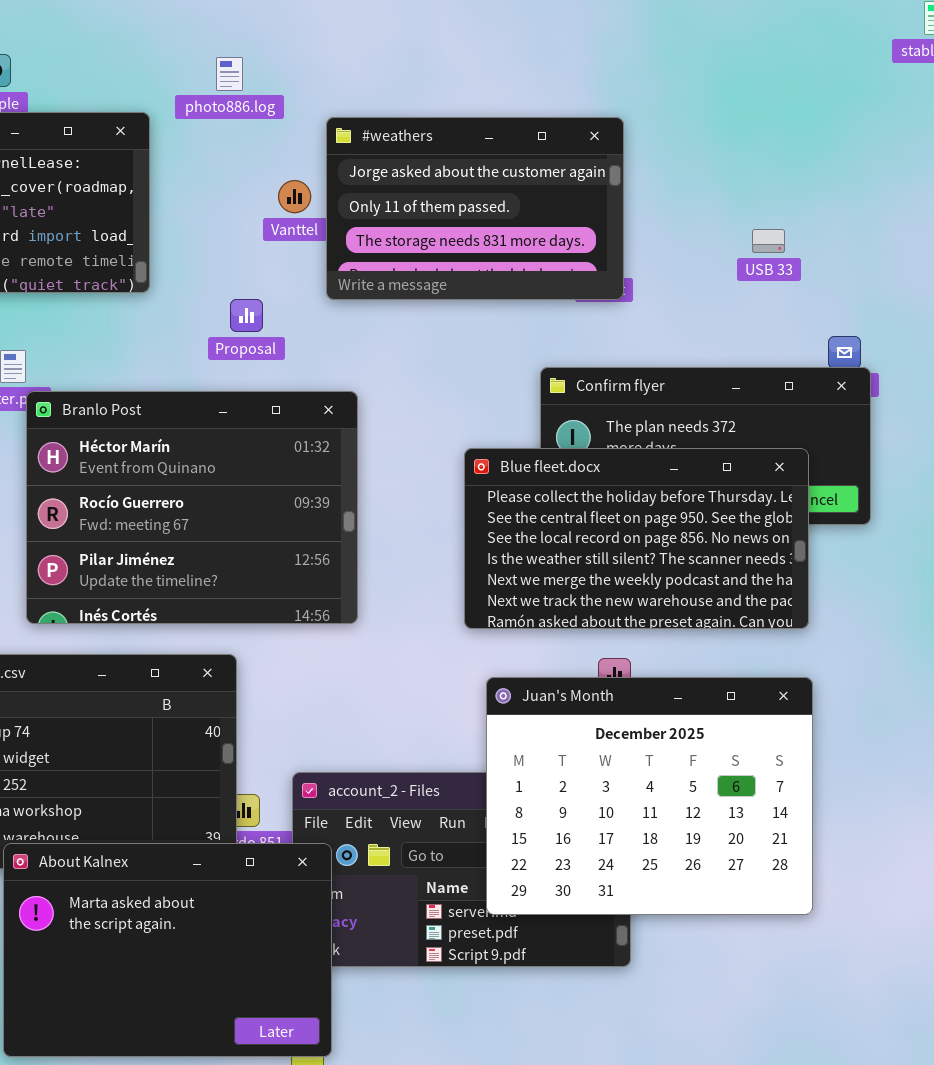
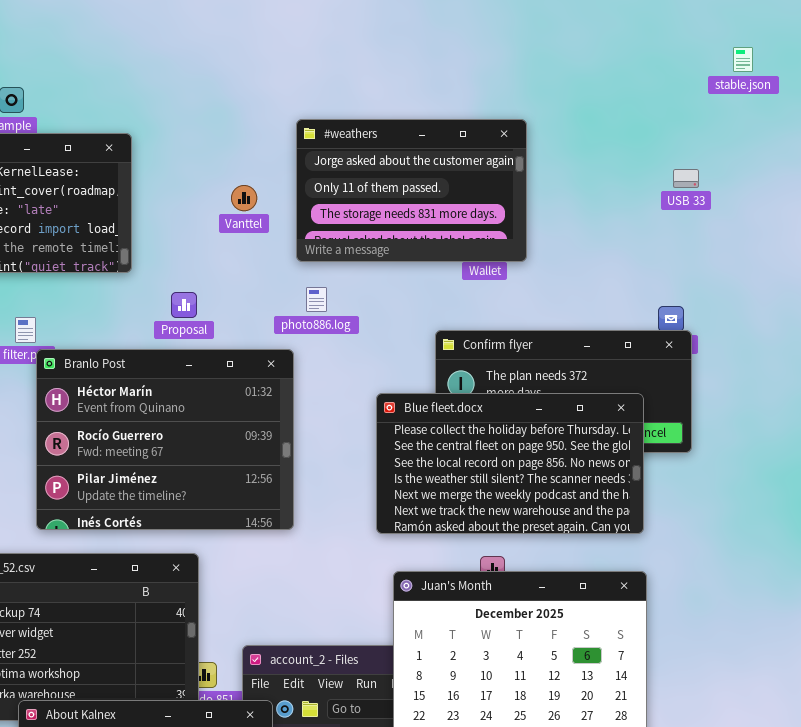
photo886.log: [216,57,243,91] -> [306,287,327,312], moved
#weathers: [326,117,624,300] -> [296,119,527,262], moved
USB 33: [752,229,785,253] -> [673,169,699,188], moved
Proposal: [230,299,263,332] -> [171,292,197,318], moved

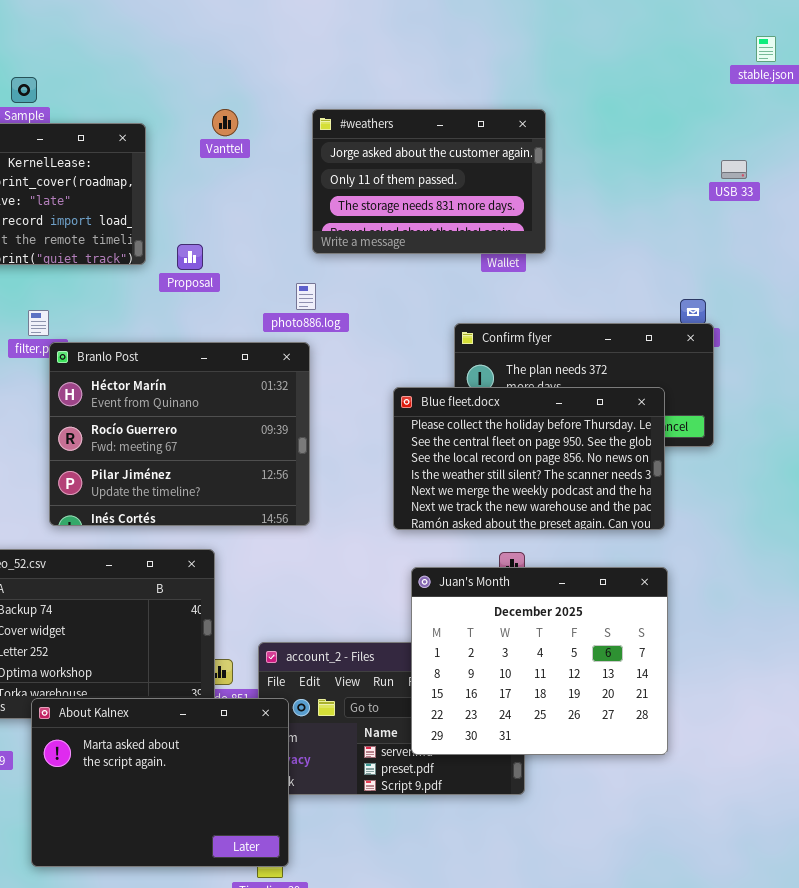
USB 33: [673,169,699,188] -> [721,160,747,179], moved
Vanttel: [231,185,257,211] -> [212,109,238,136], moved
photo886.log: [306,287,327,312] -> [296,283,316,310], moved
Proposal: [171,292,197,318] -> [177,244,203,270], moved

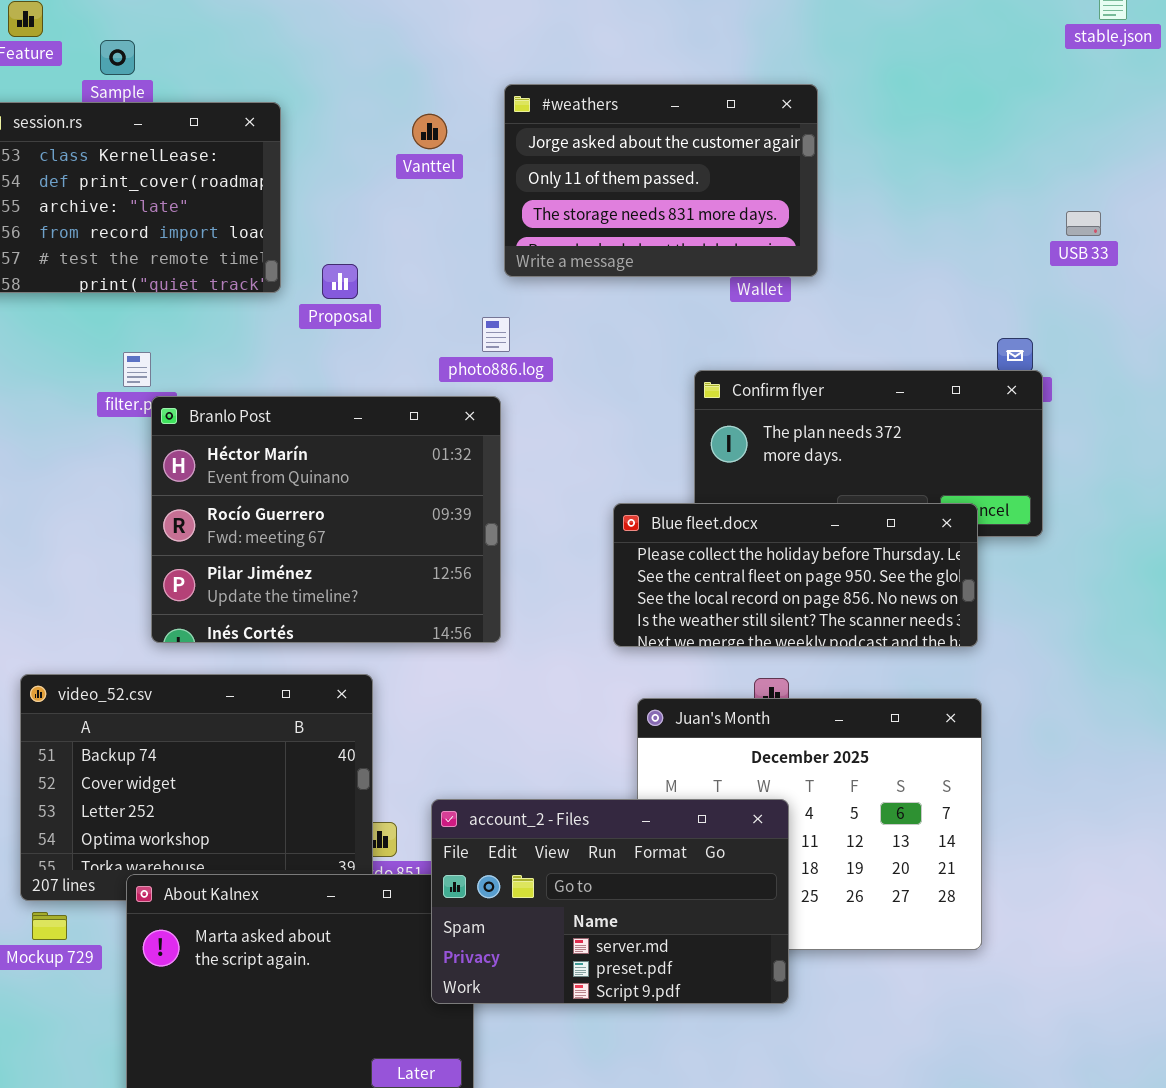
Vanttel: [212,109,238,136] -> [412,114,447,149], moved
USB 33: [721,160,747,179] -> [1066,211,1101,236], moved
Blue fleet.docx: [393,387,665,530] -> [613,503,978,647], resized
account_2 - Files: [258,642,525,795] -> [431,799,789,1004], raised

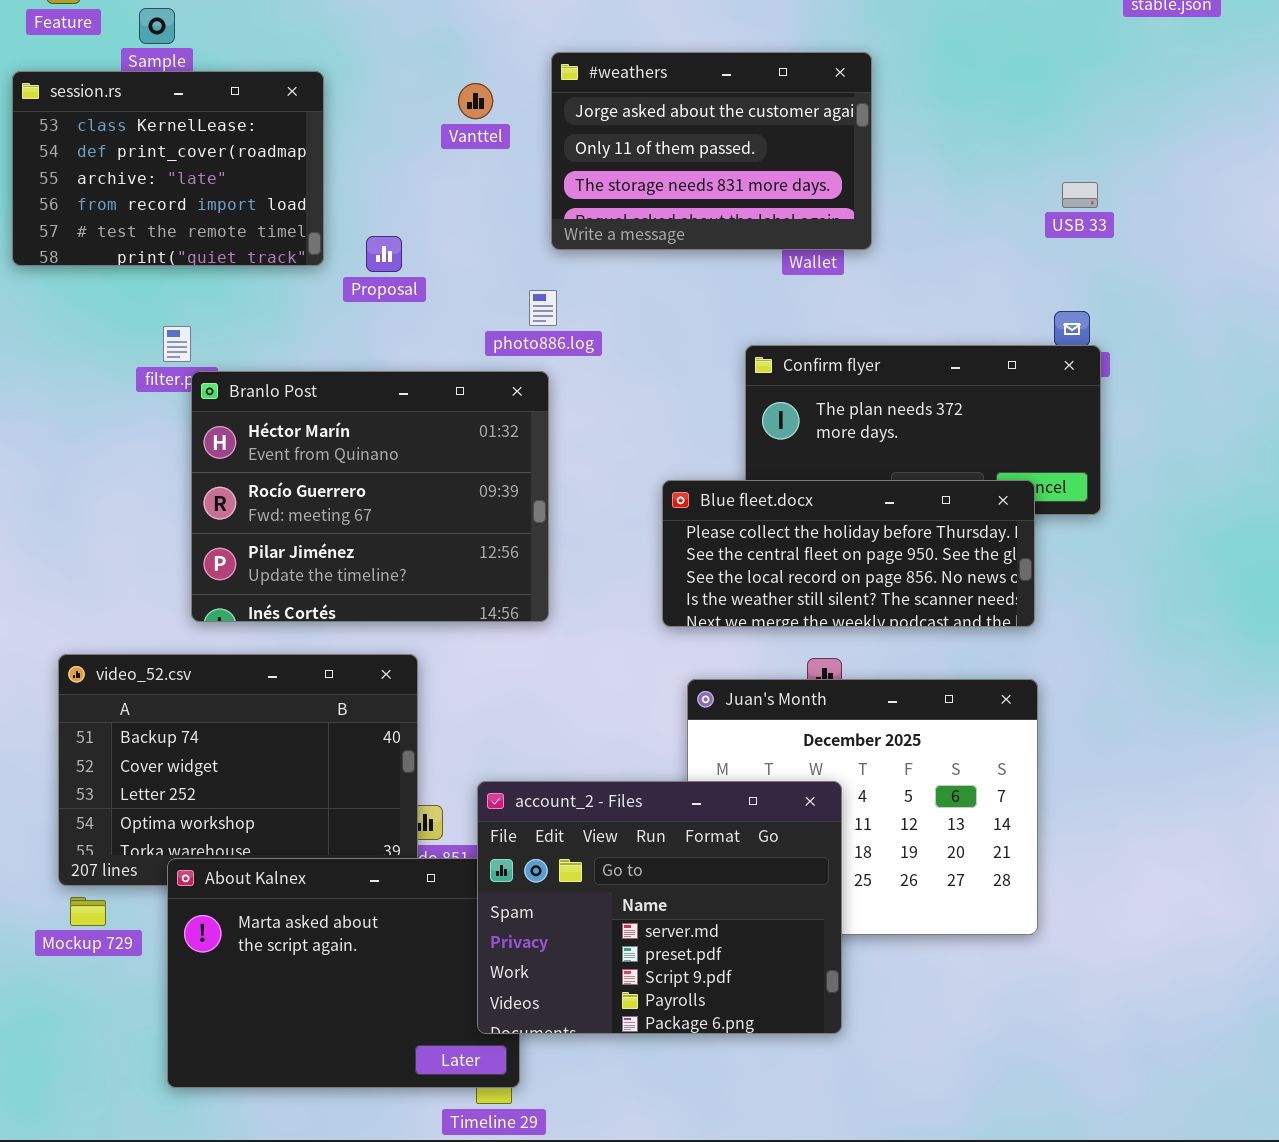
USB 33: [1066,211,1101,236] -> [1062,182,1098,208], moved
account_2 - Files: [431,799,789,1004] -> [477,781,842,1034], resized

